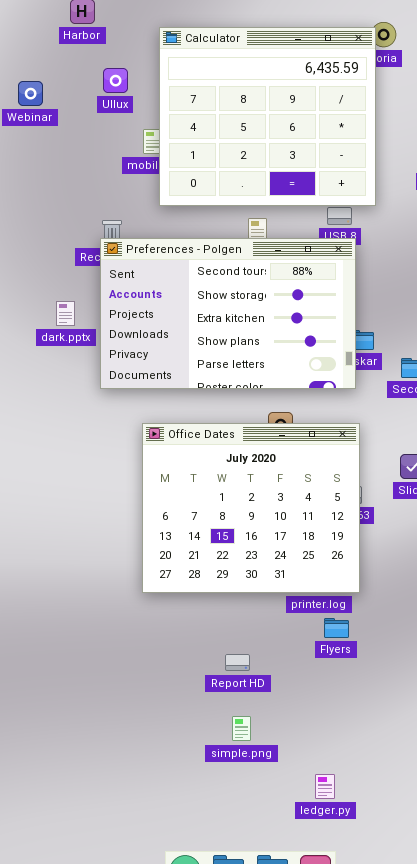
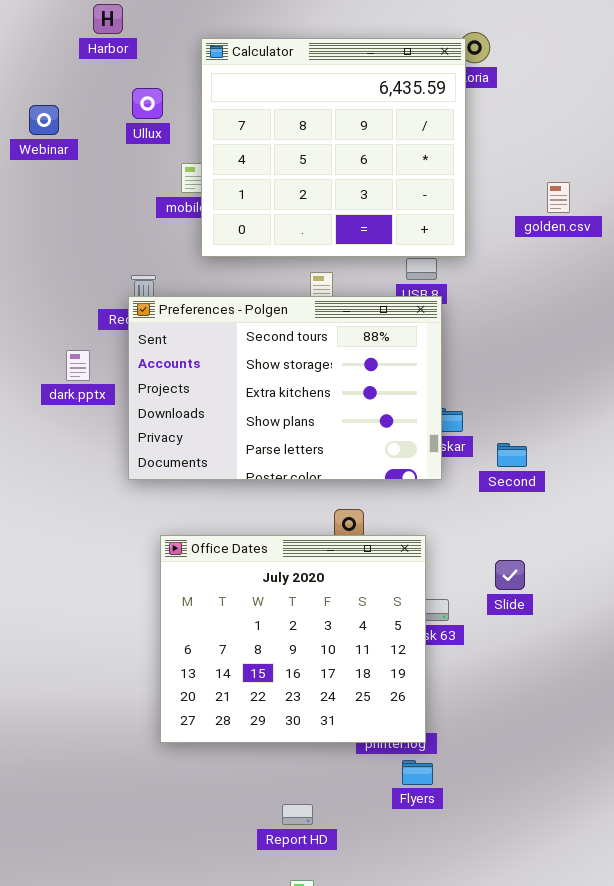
dark.pptx: [56,301,75,326] -> [66,350,90,381], moved
Office Dates: [142,423,360,593] -> [160,535,426,743], moved

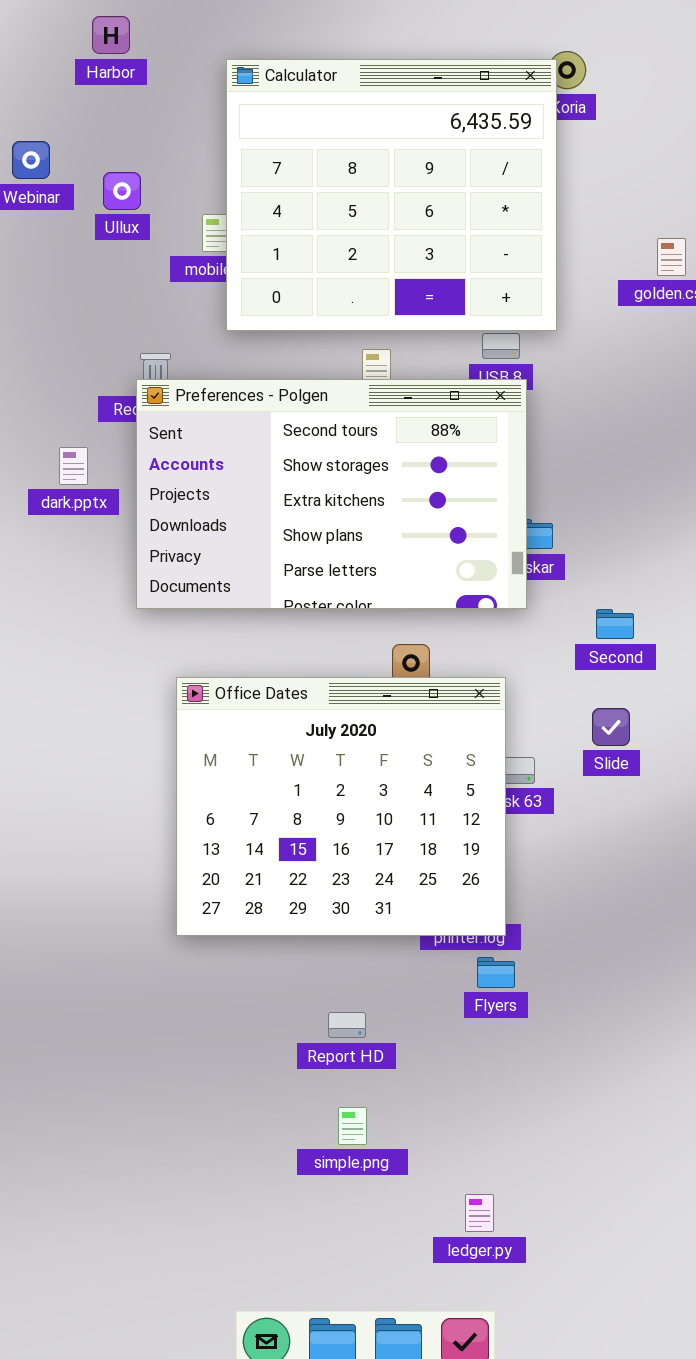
Ullux: [132,88,163,119] -> [103,172,141,210], moved
Second: [497,443,527,467] -> [596,609,634,639], moved

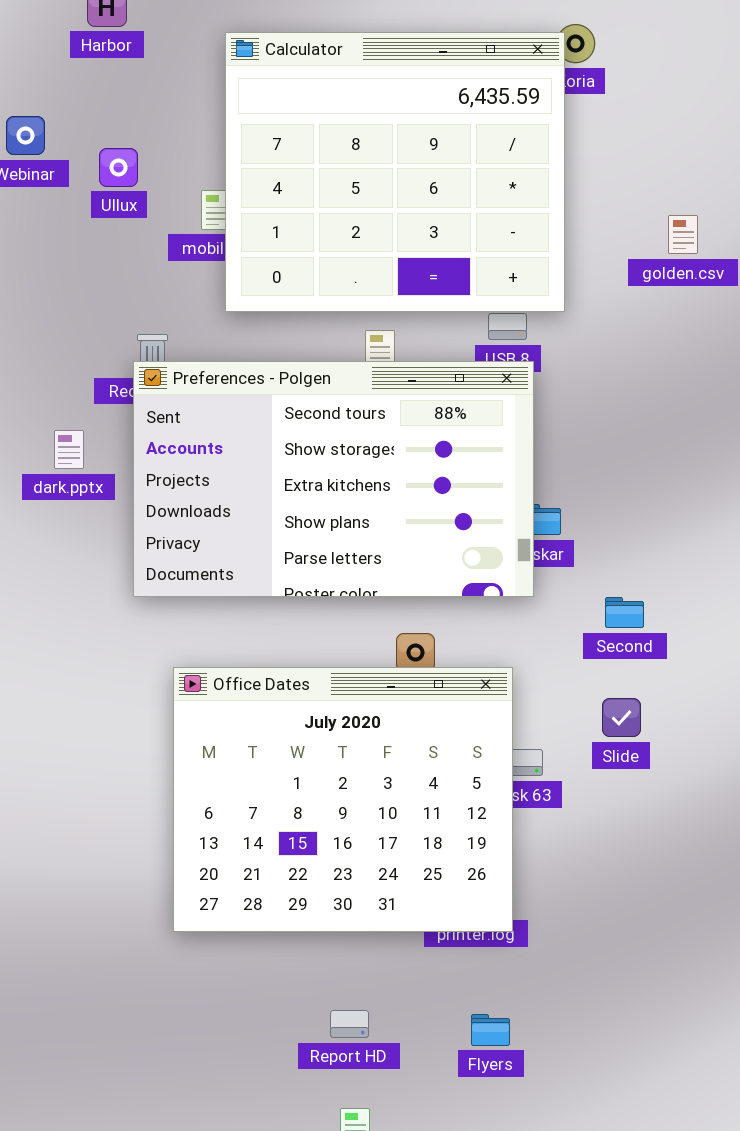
Flyers: [477,957,515,988] -> [471,1014,510,1046], moved

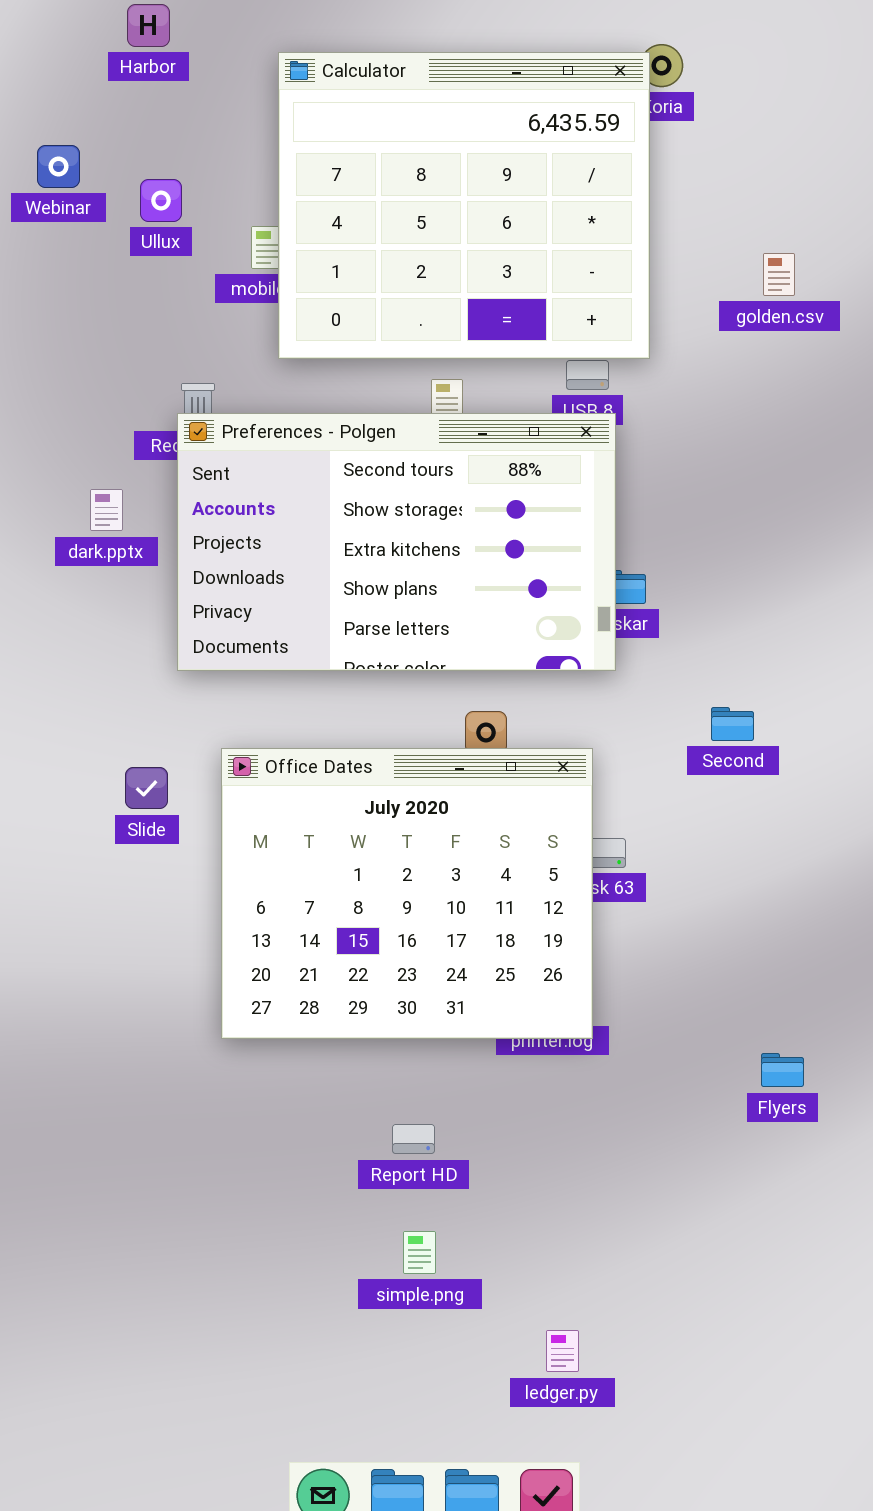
Second: [605,597,644,628] -> [711,707,754,741], moved
Slide: [602,698,641,737] -> [125,767,168,809], moved
Flyers: [471,1014,510,1046] -> [761,1053,804,1087], moved

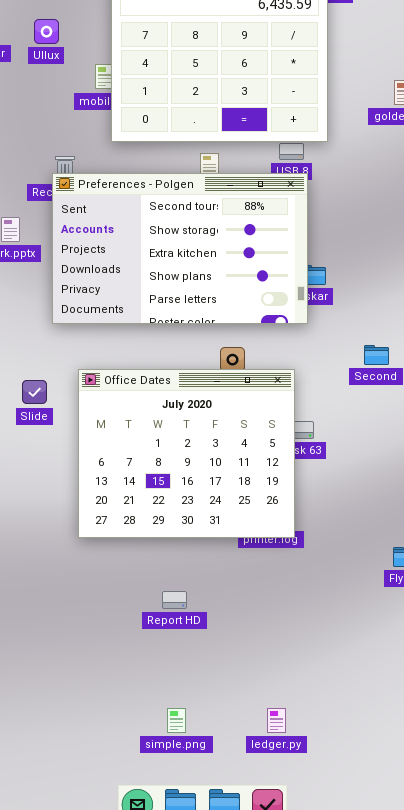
Ullux: [140,179,182,222] -> [34,19,59,44], moved
Report HD: [392,1124,435,1154] -> [162,591,187,609], moved
simple.png: [403,1231,436,1274] -> [167,708,186,733], moved

